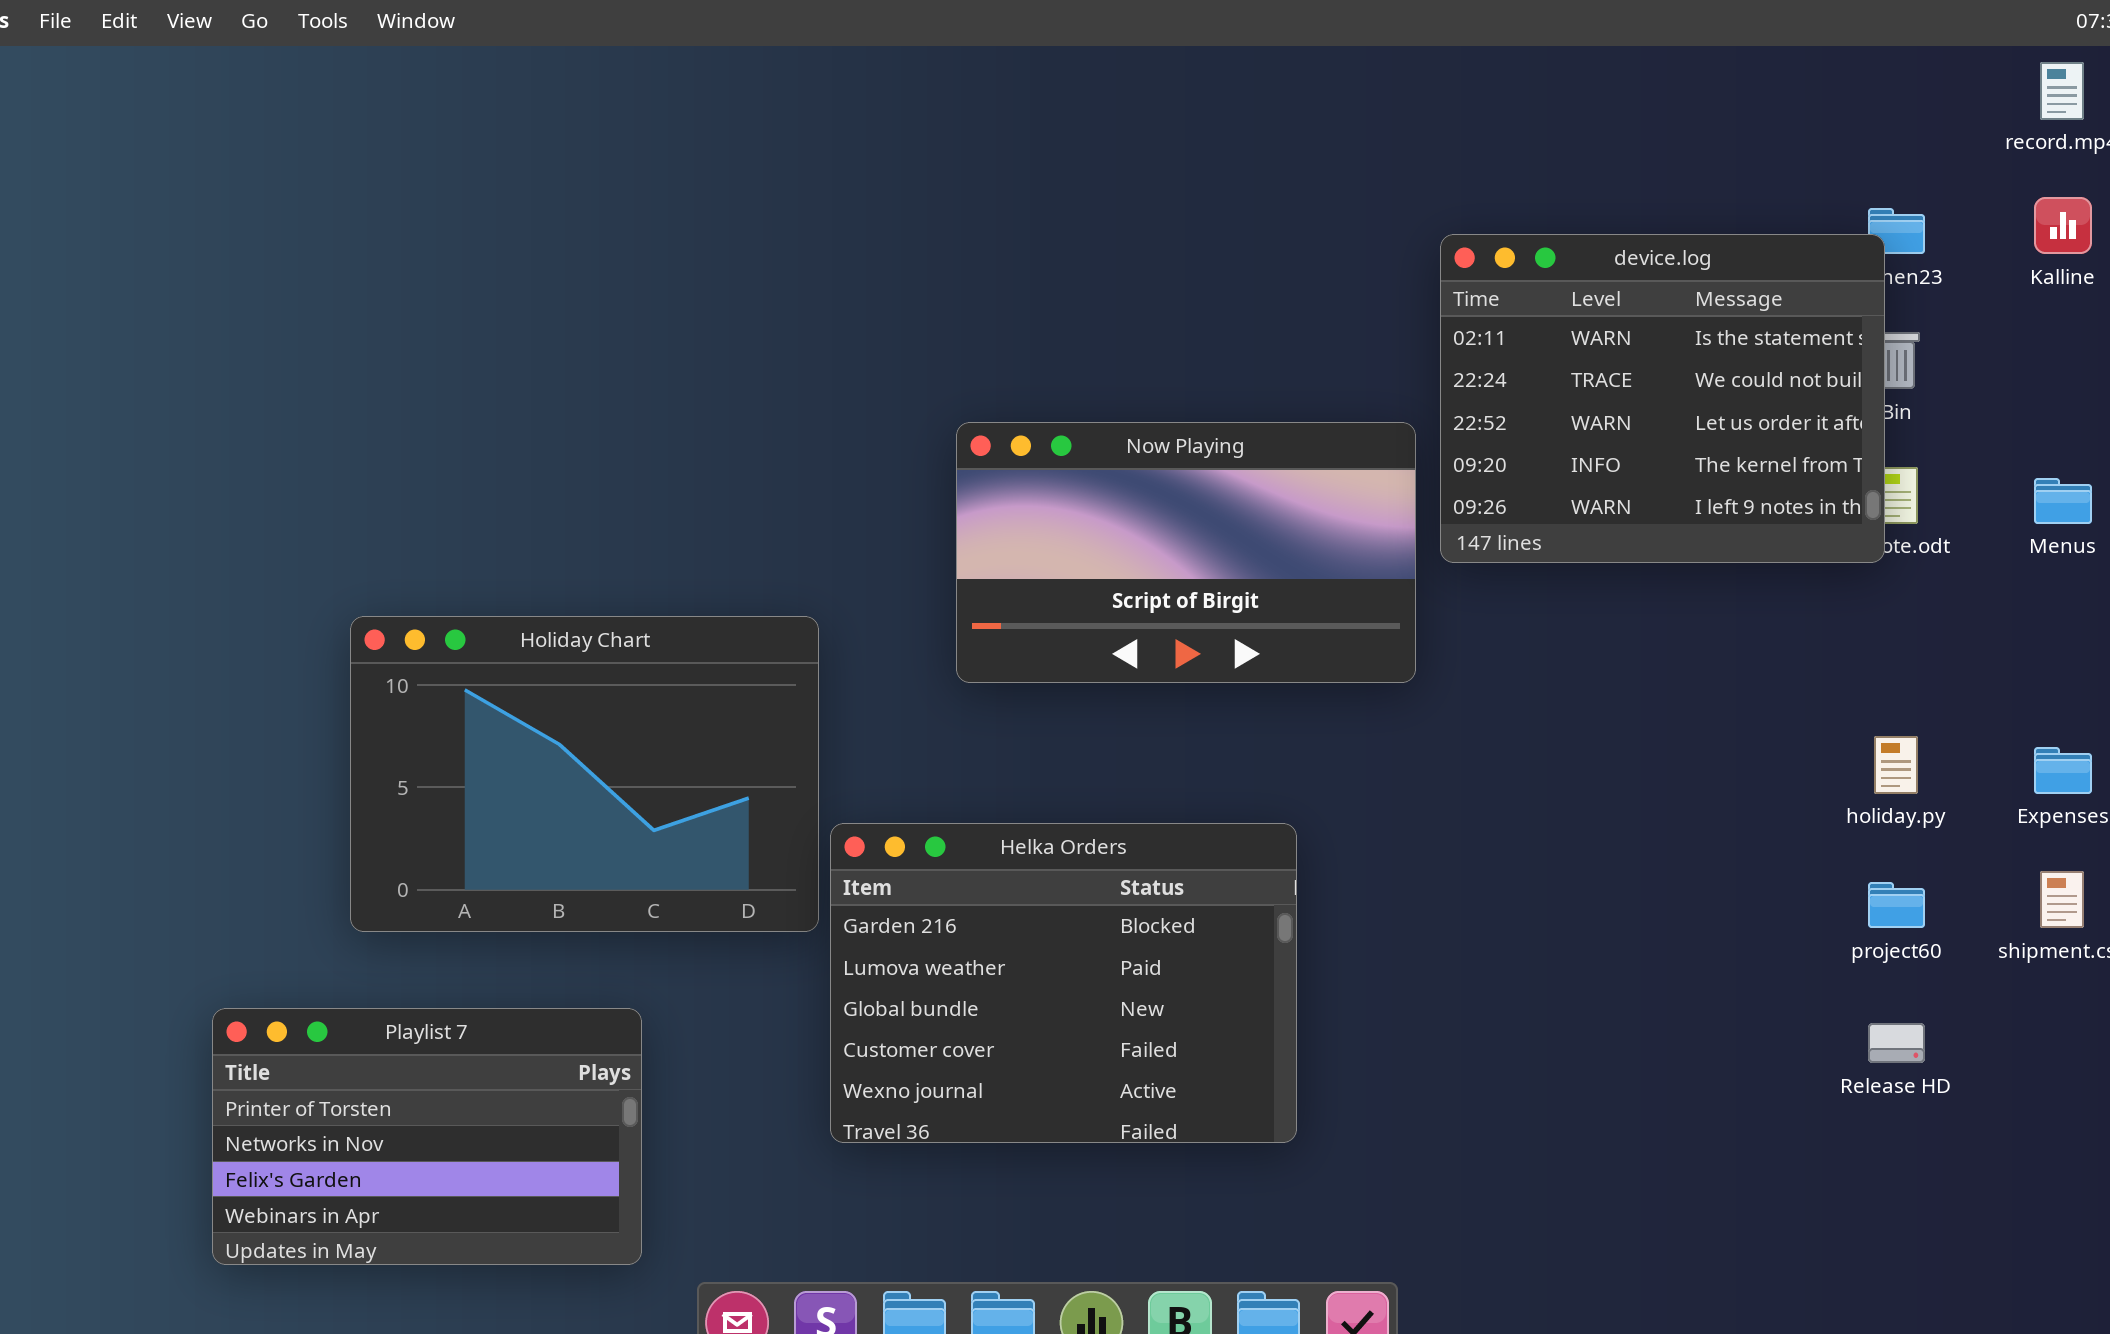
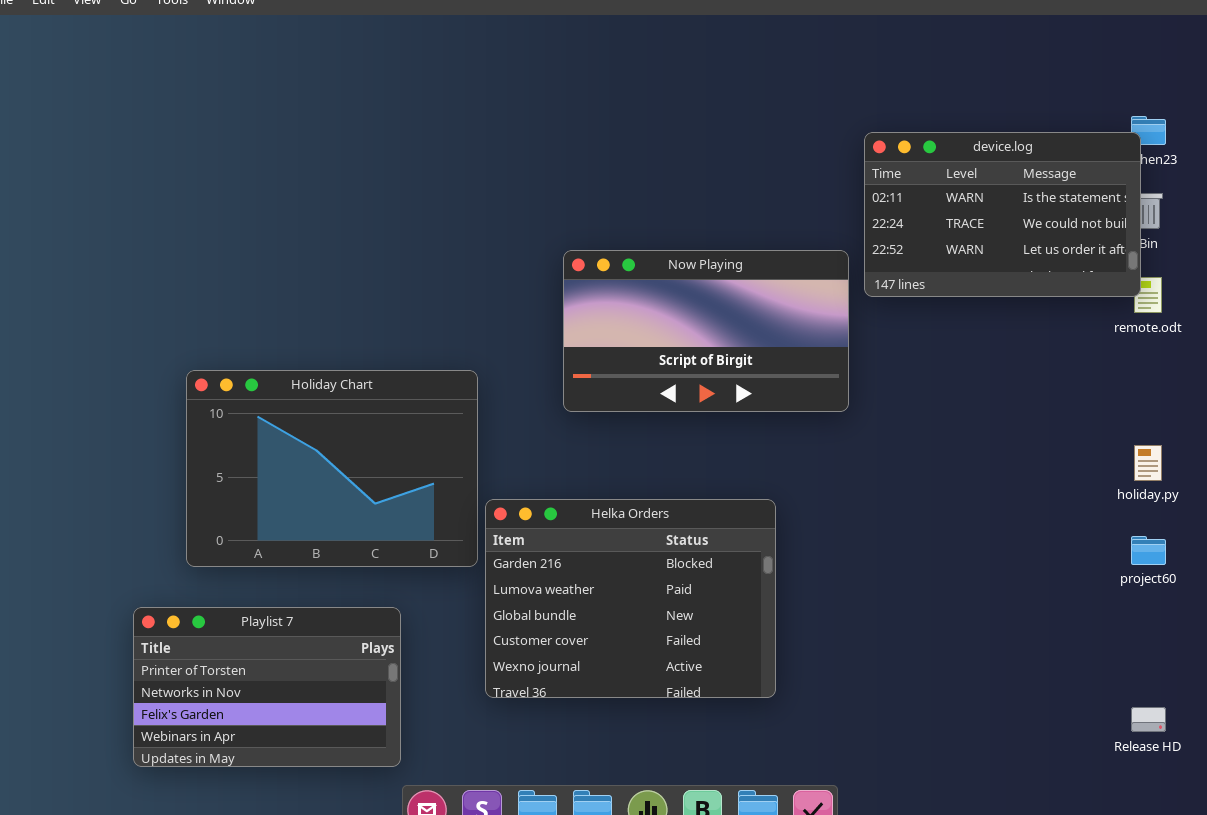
device.log: [1440,234,1885,563] -> [864,132,1141,297], resized
Playlist 7: [212,1008,642,1265] -> [133,607,401,767], moved
Release HD: [1868,1023,1925,1063] -> [1131,707,1166,732], moved

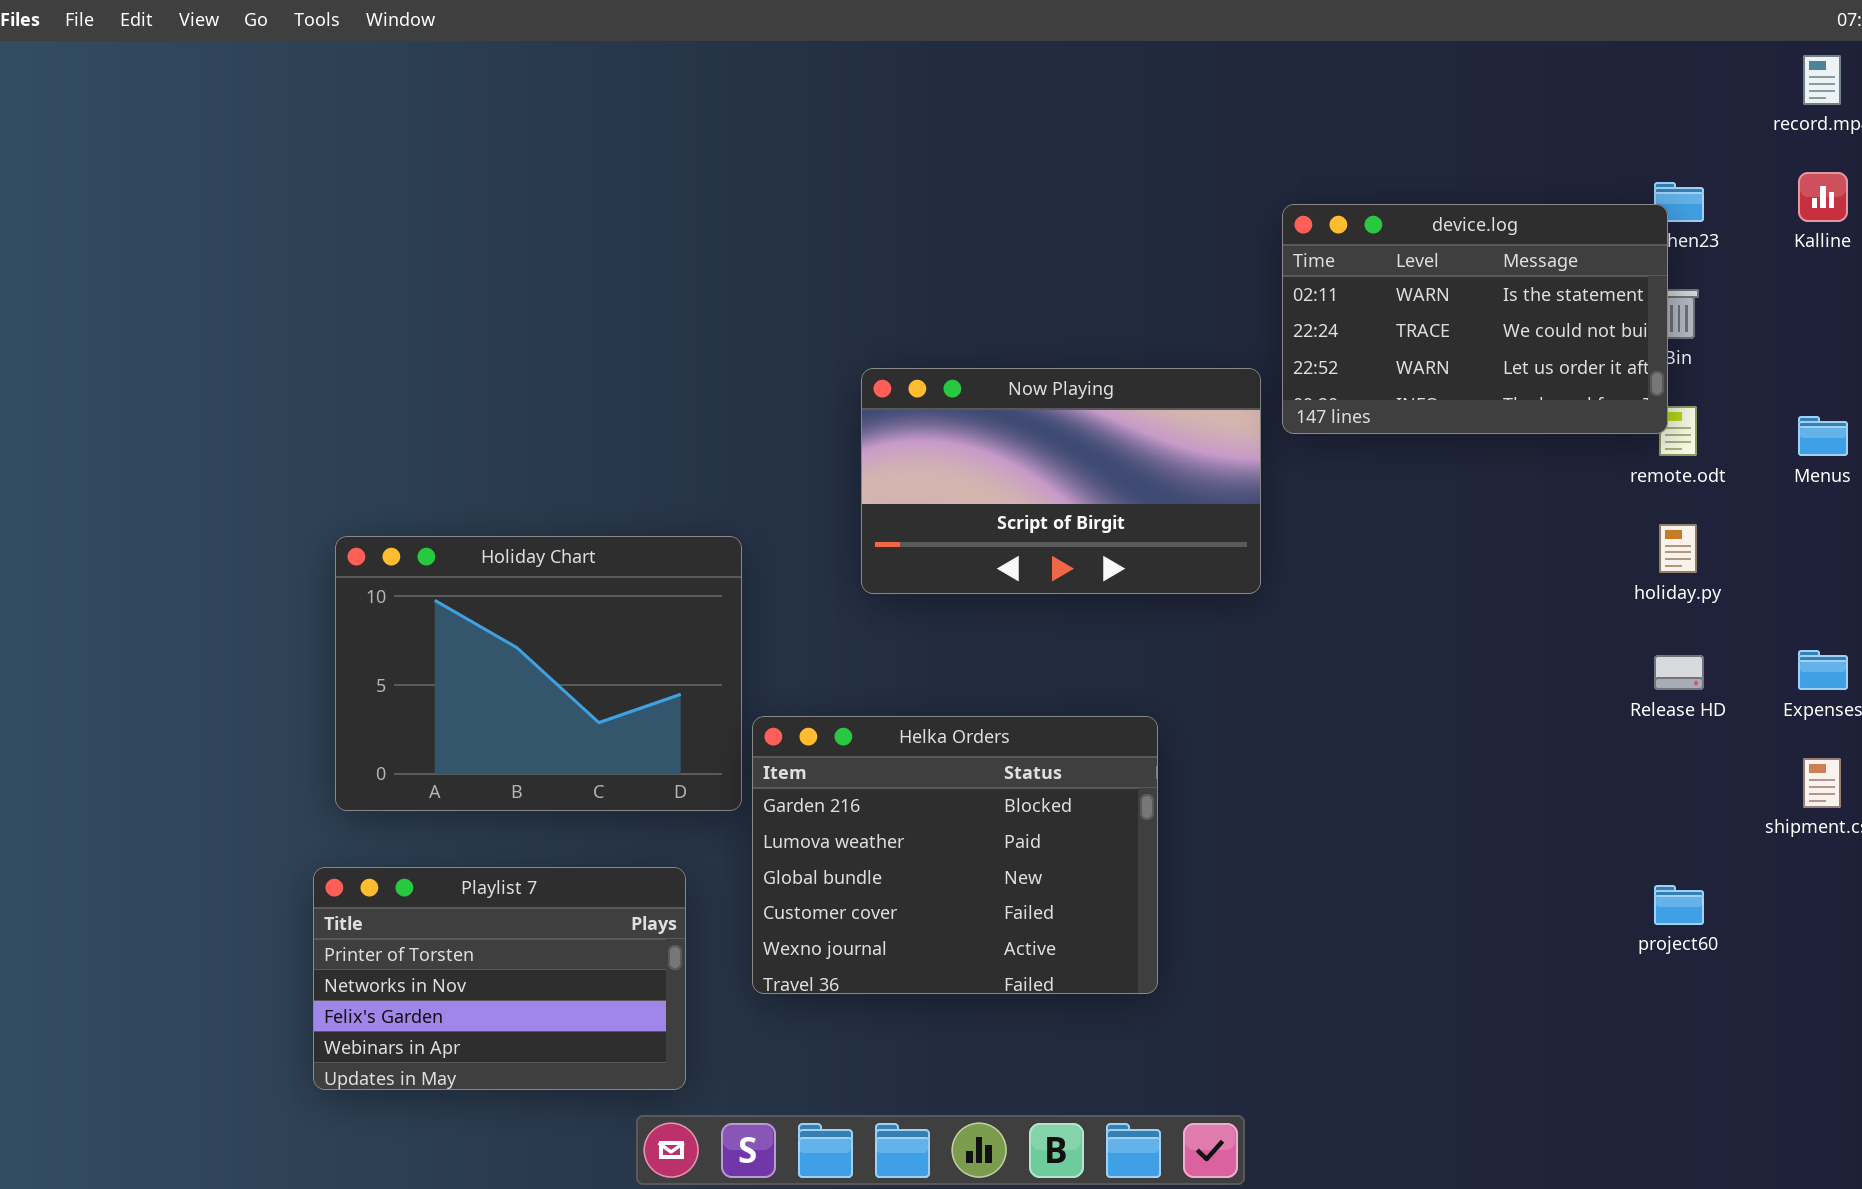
holiday.py: [1134,445,1162,481] -> [1659,524,1697,573], moved
project60: [1131,536,1166,565] -> [1654,885,1704,925], moved
Playlist 7: [133,607,401,767] -> [313,867,686,1090], moved
Release HD: [1131,707,1166,732] -> [1654,655,1704,690], moved

